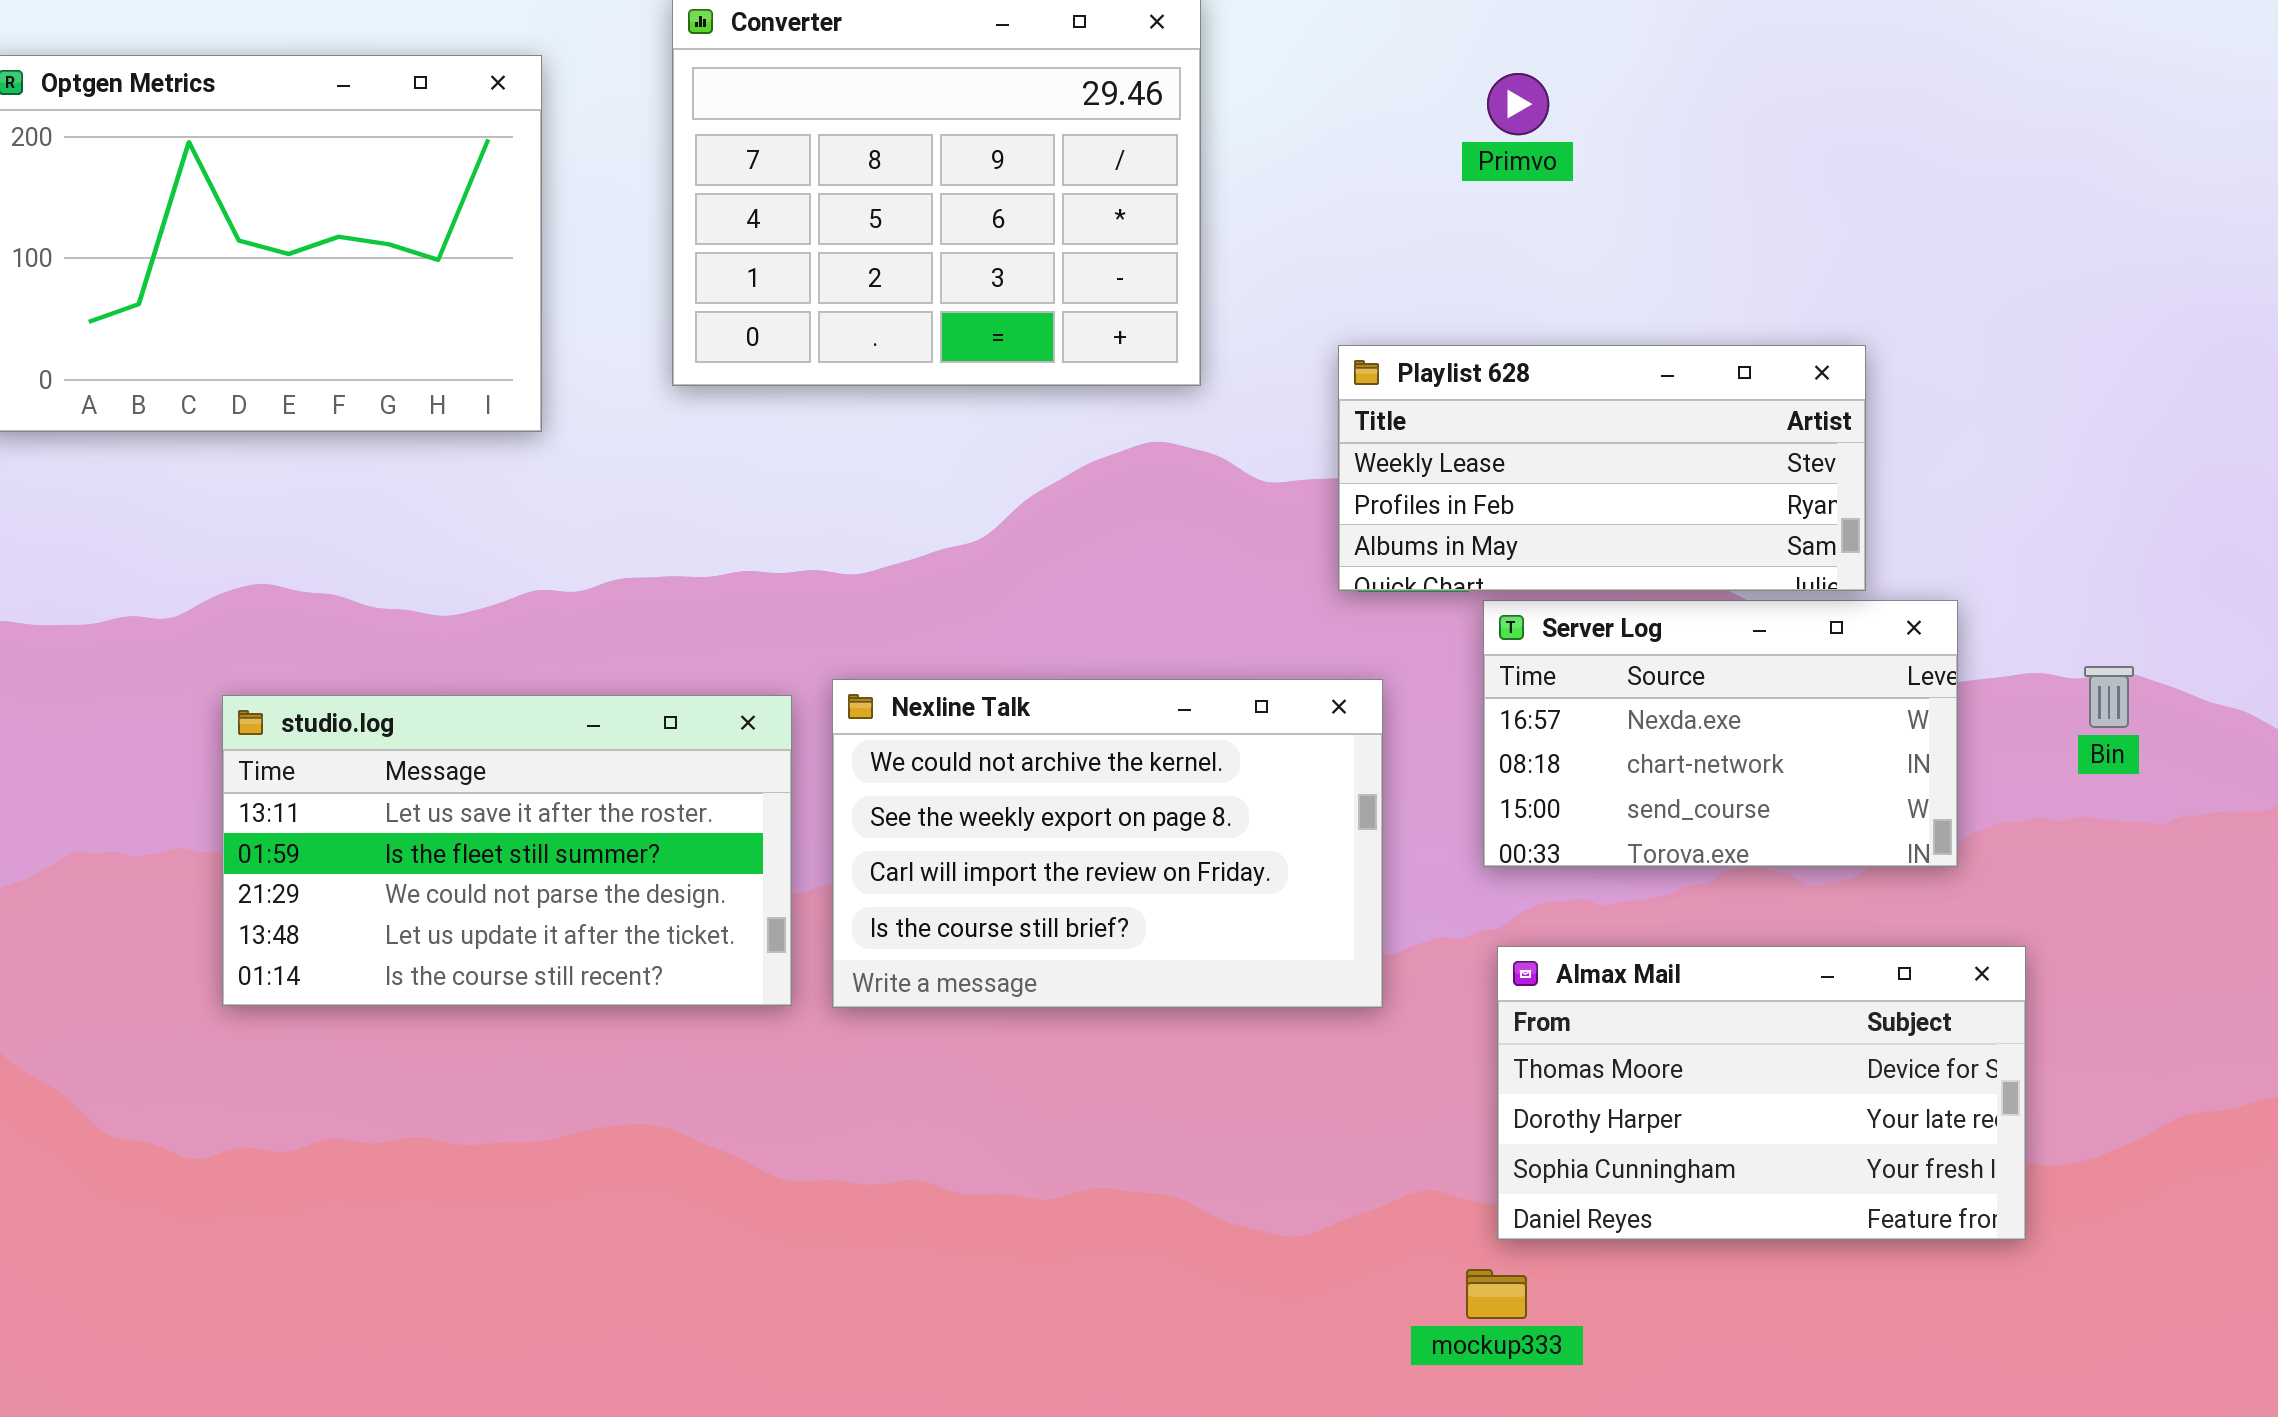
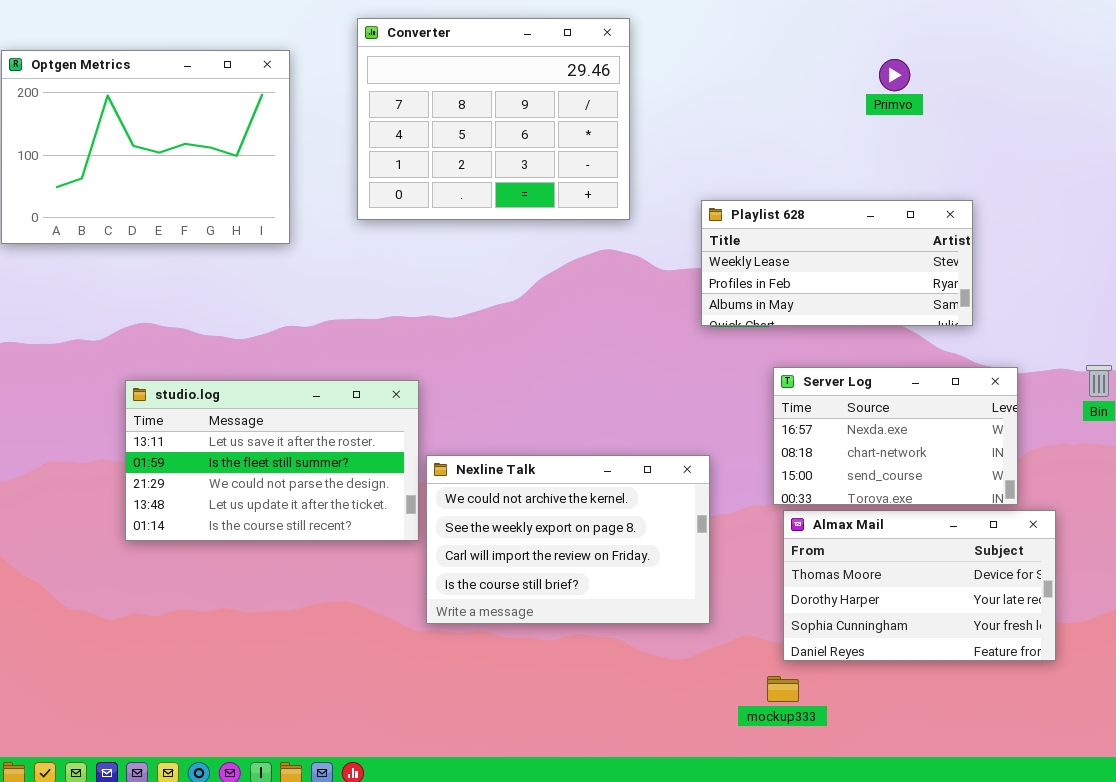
Primvo: [1487,73,1549,135] -> [879,59,910,91], moved
Server Log: [1483,600,1958,867] -> [773,367,1018,505], moved
Nexline Talk: [832,679,1383,1008] -> [426,455,710,624], moved

